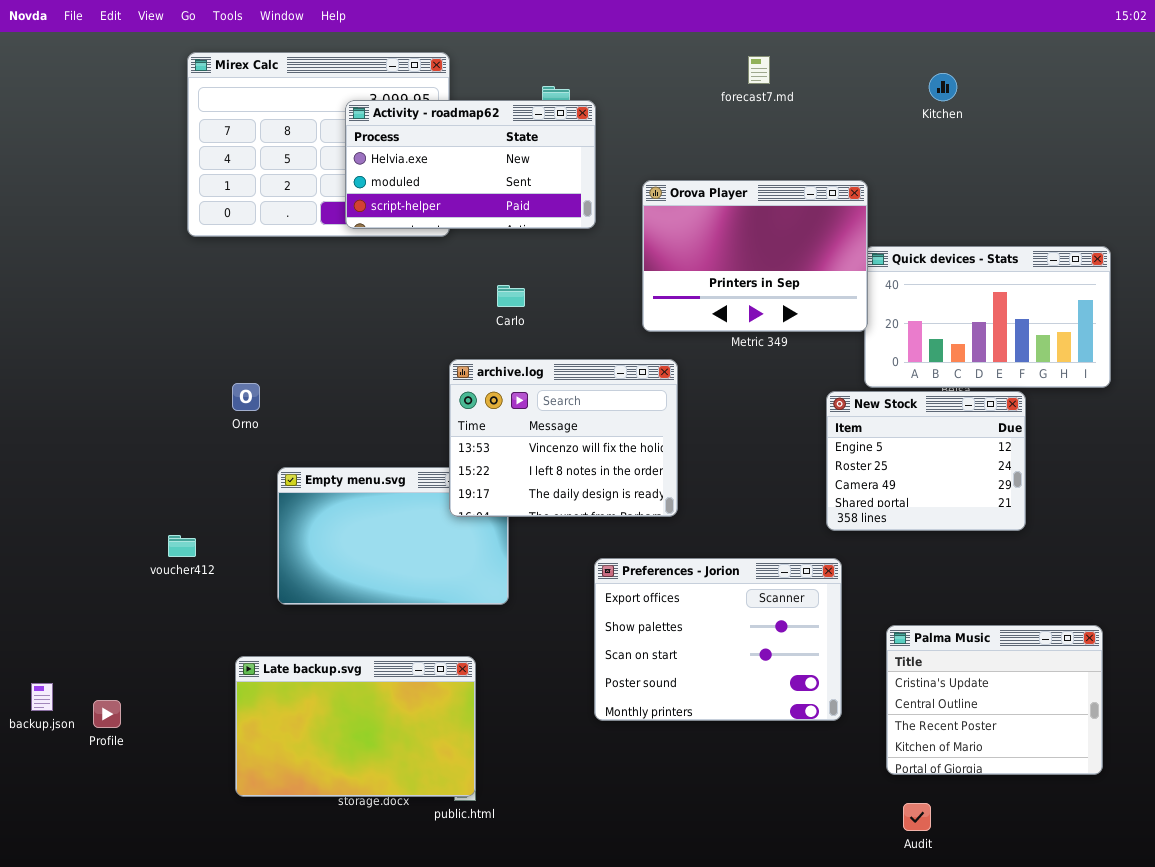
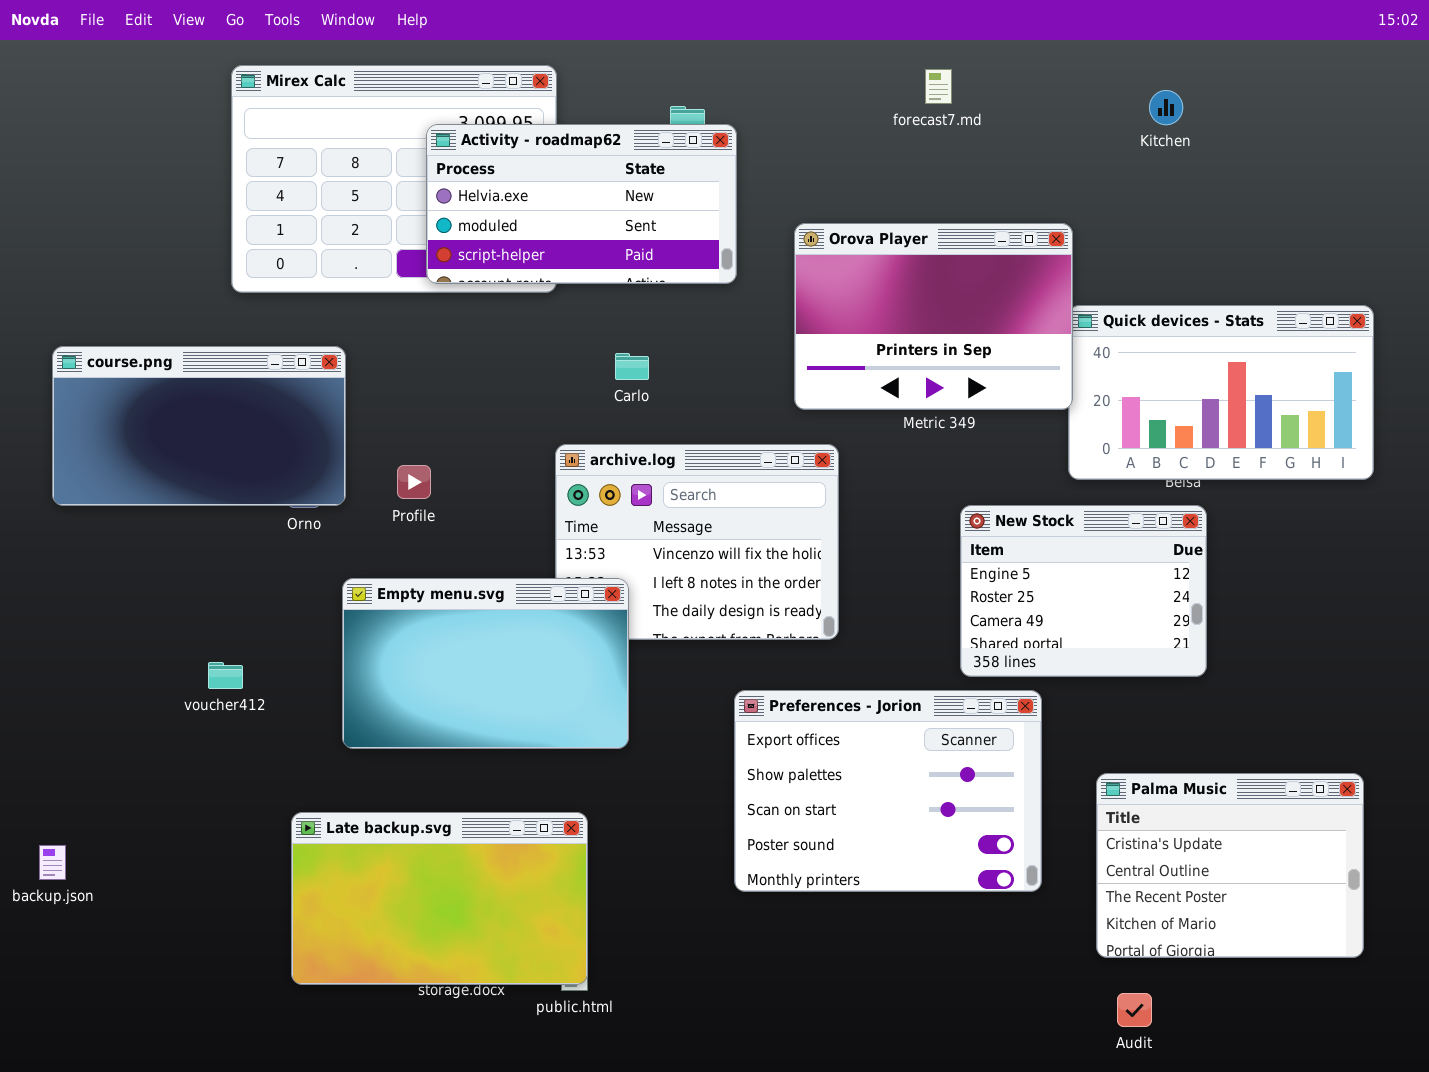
course.png: none -> [52,346,346,506], opened
New Stock: [826,391,1026,531] -> [960,505,1207,677], moved
Empty menu.svg: [277,467,509,605] -> [342,578,629,749], raised
Profile: [93,700,121,728] -> [397,465,431,499], moved

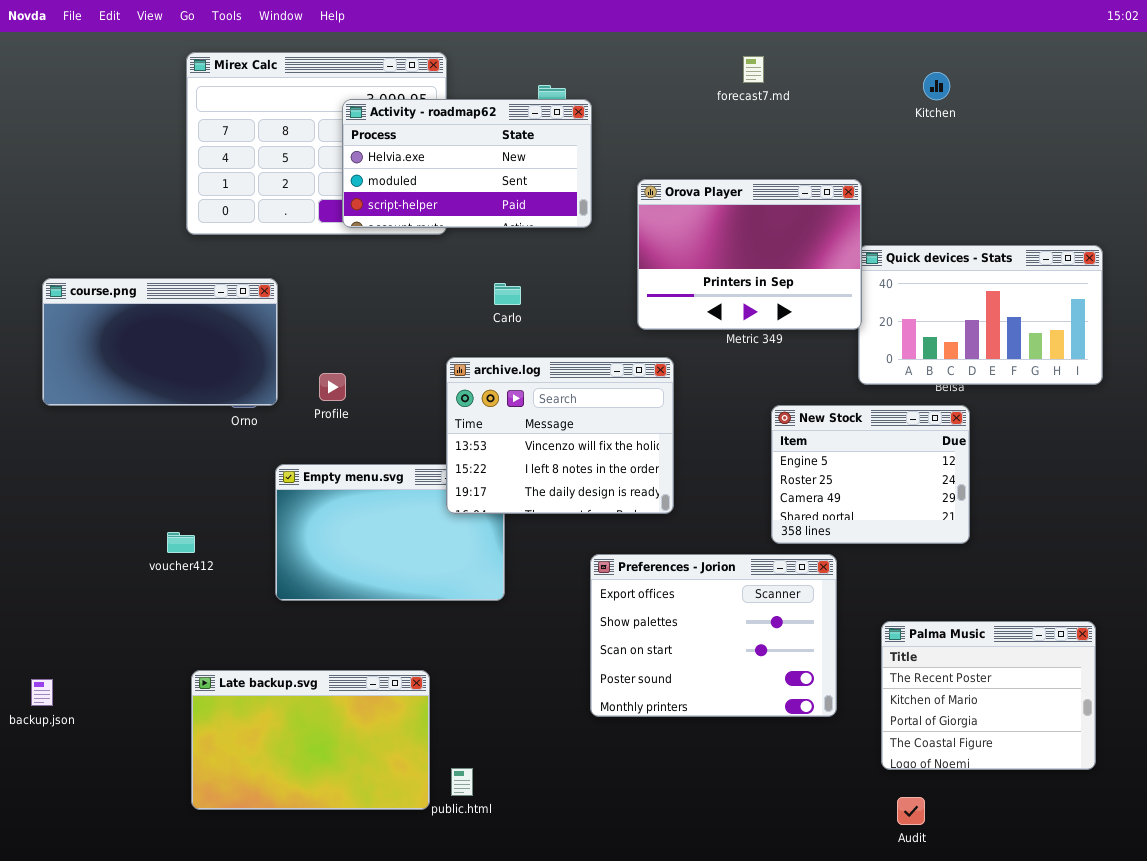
archive.log: [555,444,839,640] -> [446,357,674,514], raised
Palma Music: [1096,773,1364,958] -> [881,621,1096,770], scrolled down 2 rows
Late backup.svg: [291,812,588,985] -> [191,670,430,810], moved

